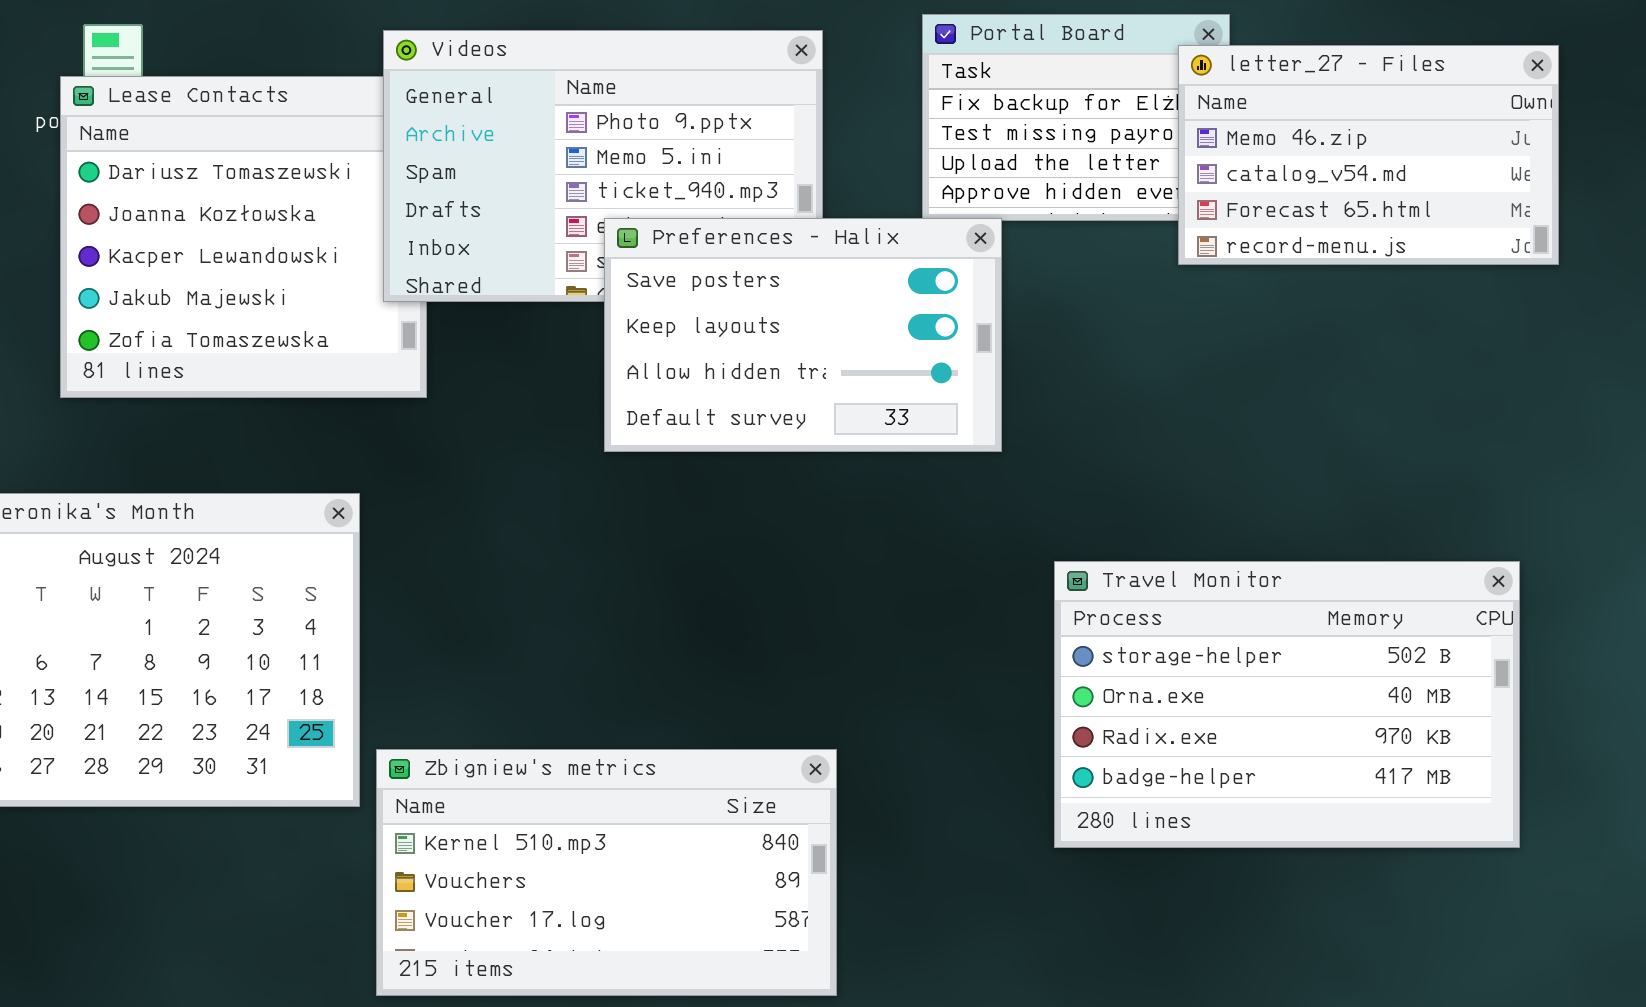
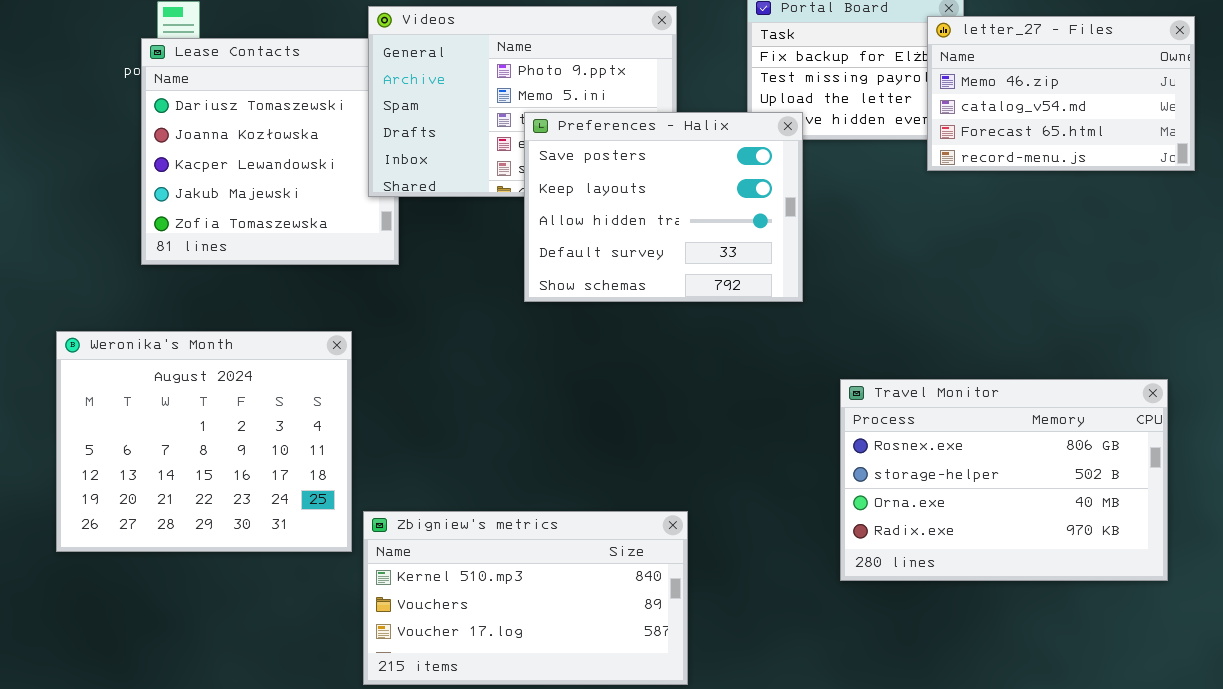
Preferences - Halix: [604,218,1002,452] -> [524,112,803,302], resized
Travel Monitor: [1054,561,1520,848] -> [840,379,1168,581], scrolled up 1 row

